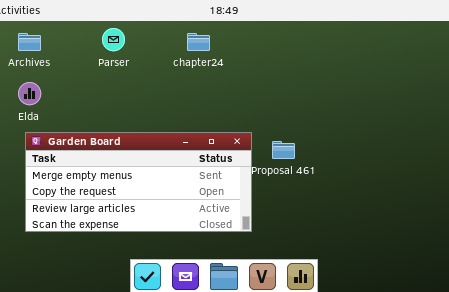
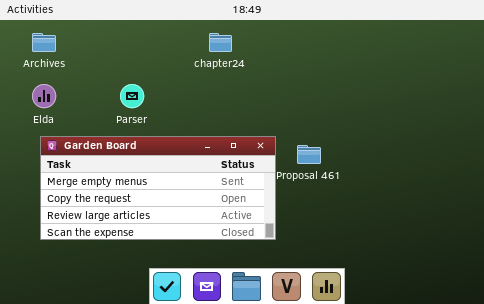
Parser: [102,28,125,51] -> [120,84,144,108], moved

